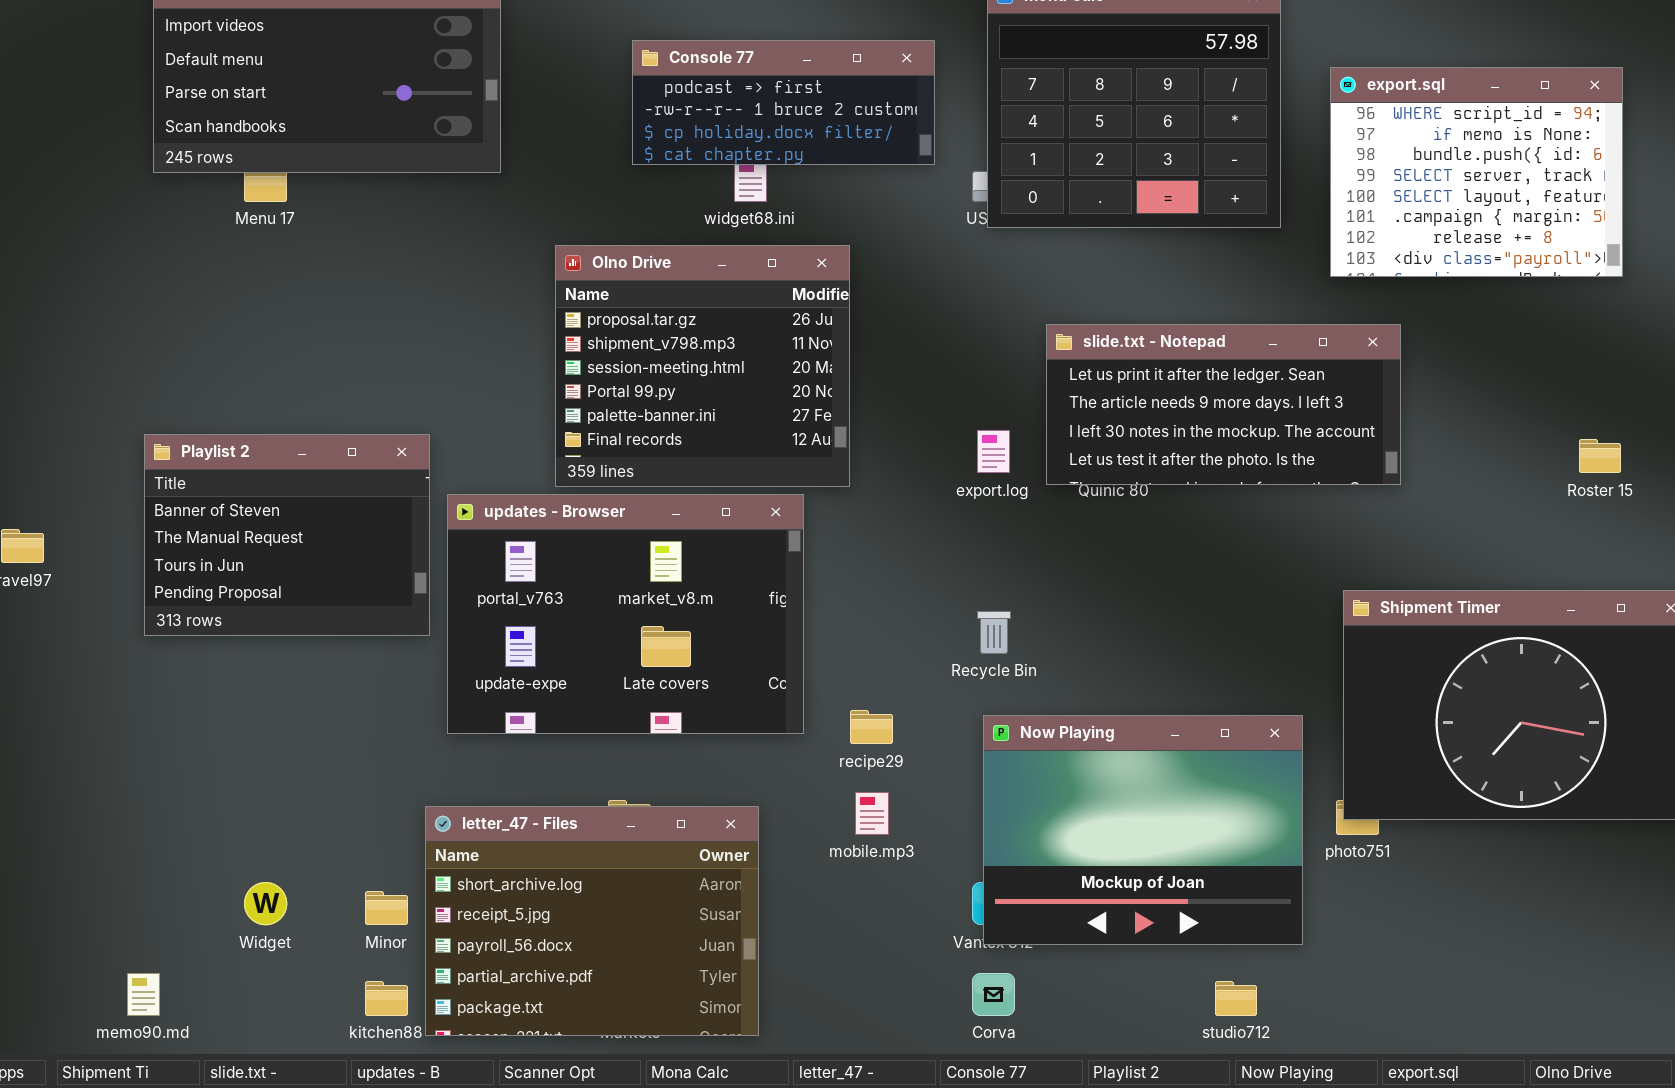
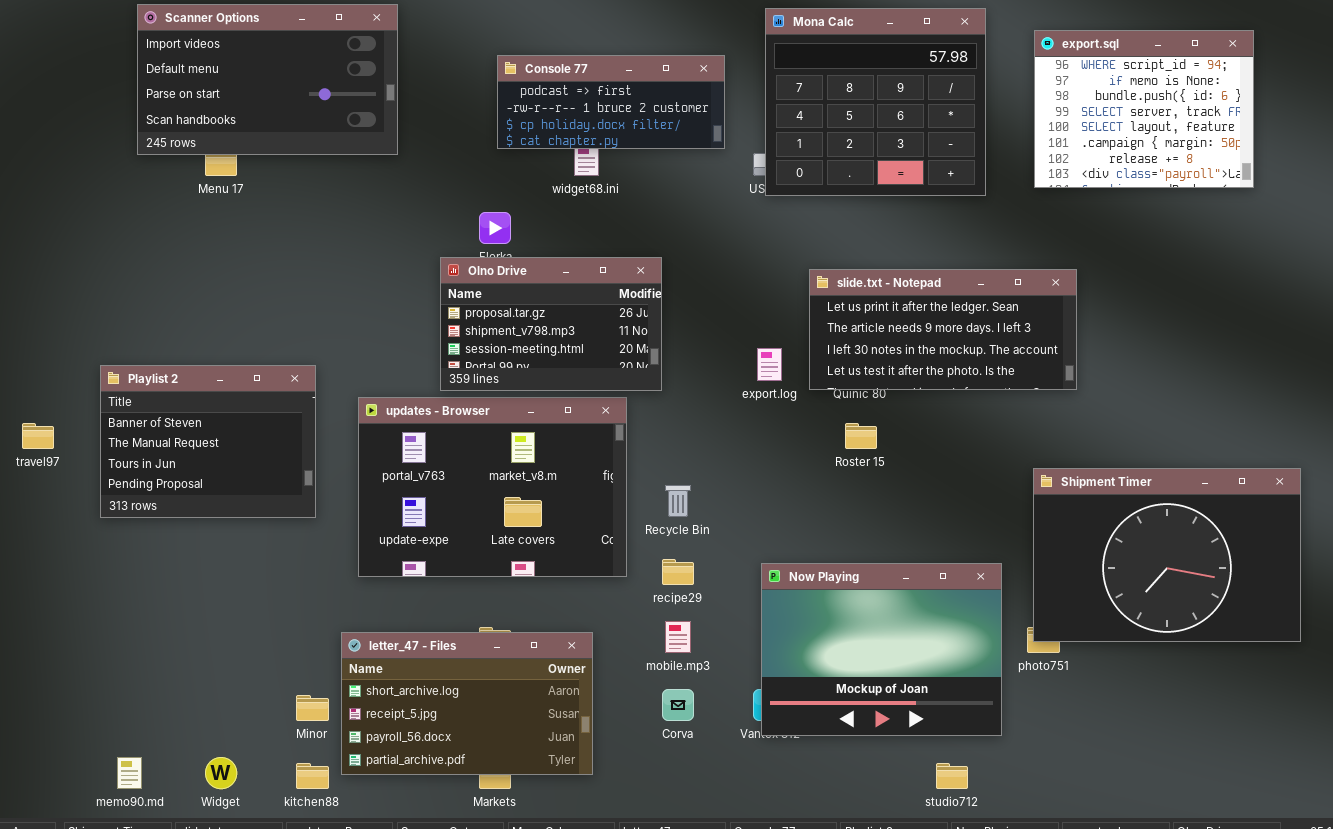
export.sql: [1330,67,1623,277] -> [1034,30,1254,188], moved
Olno Drive: [555,245,850,487] -> [440,257,662,391], resized
Playlist 2: [144,434,430,636] -> [100,365,316,518], moved
Roster 15: [1579,439,1621,473] -> [845,423,877,449], moved
Recycle Bin: [977,611,1011,654] -> [665,485,691,517], moved
letter_47 - Files: [425,806,759,1036] -> [341,632,593,775], resized
Widget: [244,882,287,925] -> [205,757,237,789], moved
Corva: [972,973,1015,1016] -> [662,689,694,721], moved

